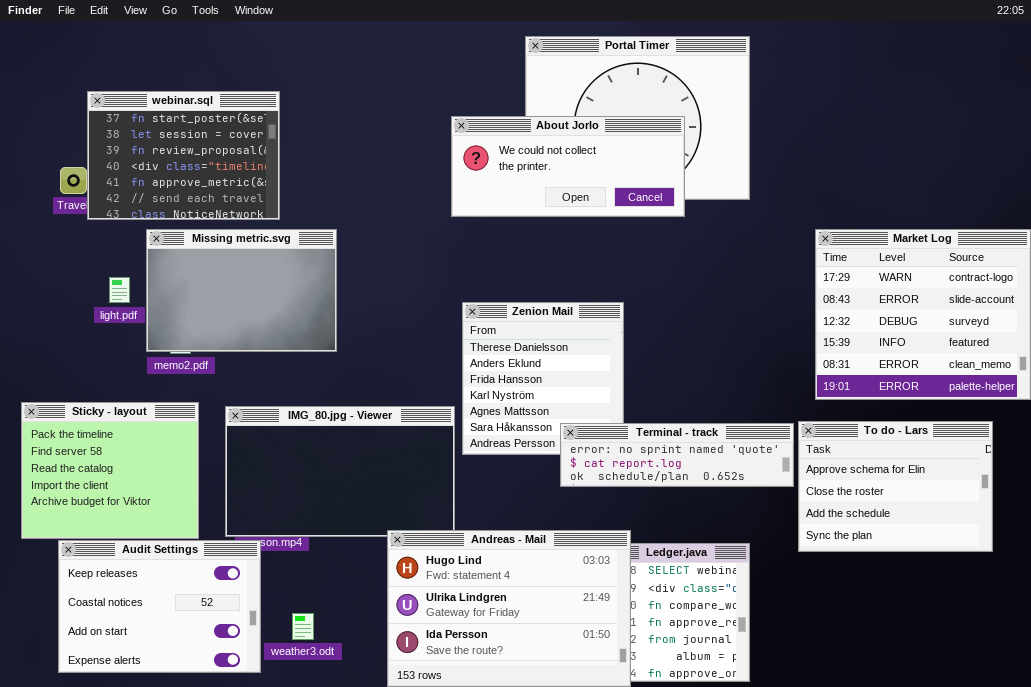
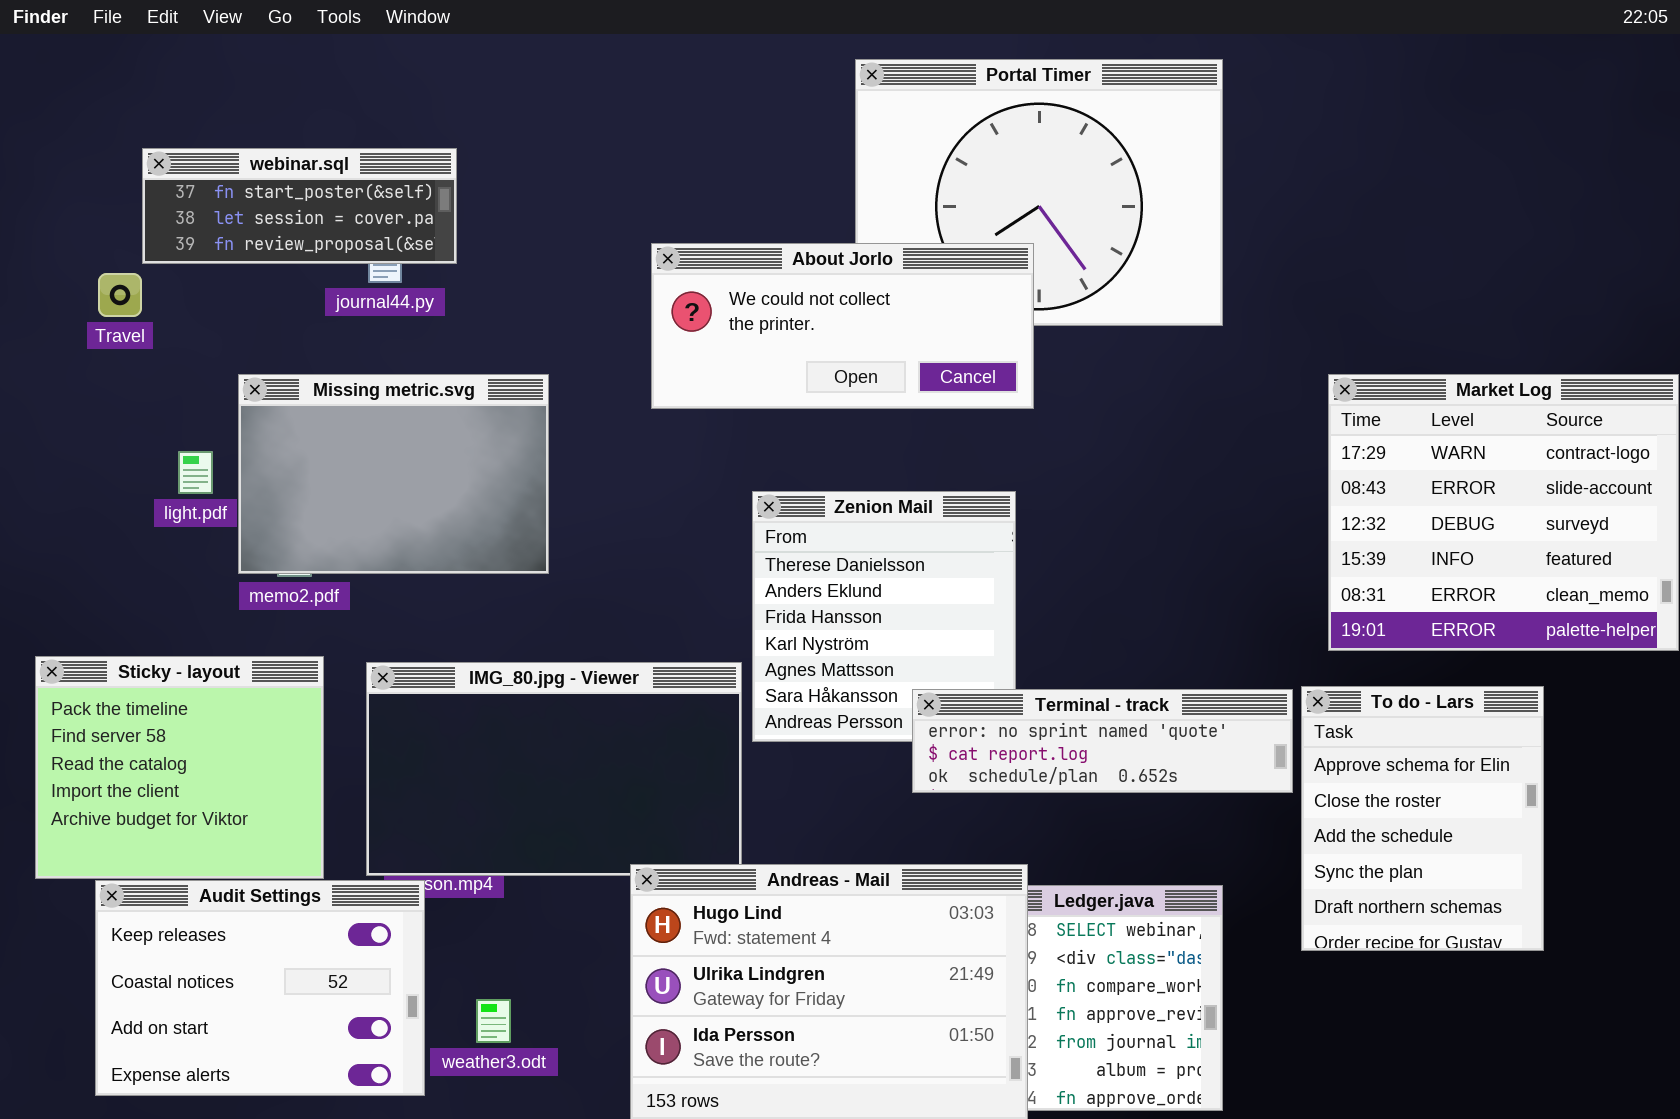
webinar.sql: [87,91,280,220] -> [142,148,457,264], resized
About Jorlo: [451,116,685,217] -> [651,243,1034,409], moved
To do - Lars: [798,421,993,552] -> [1301,686,1544,951], resized

